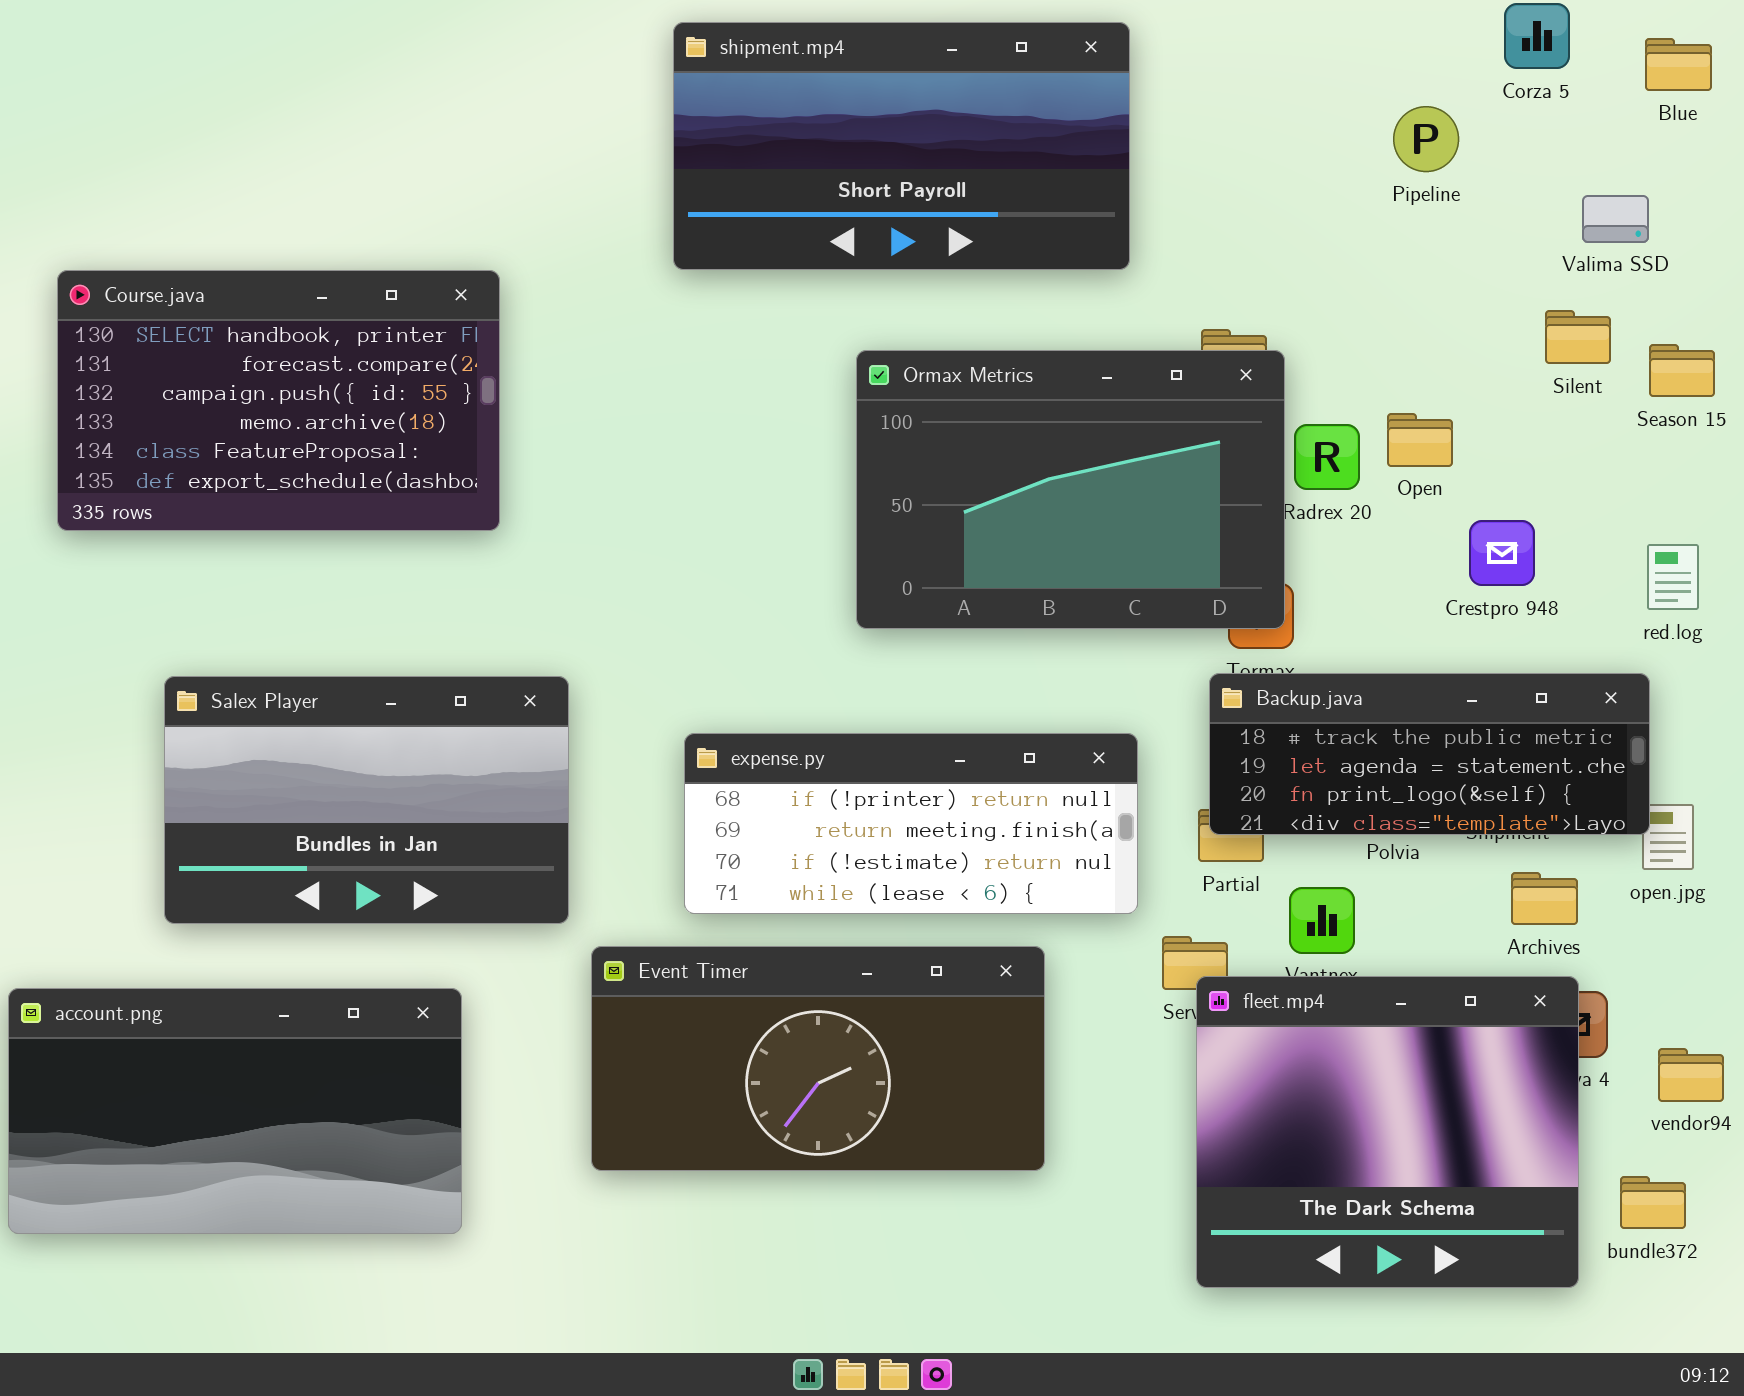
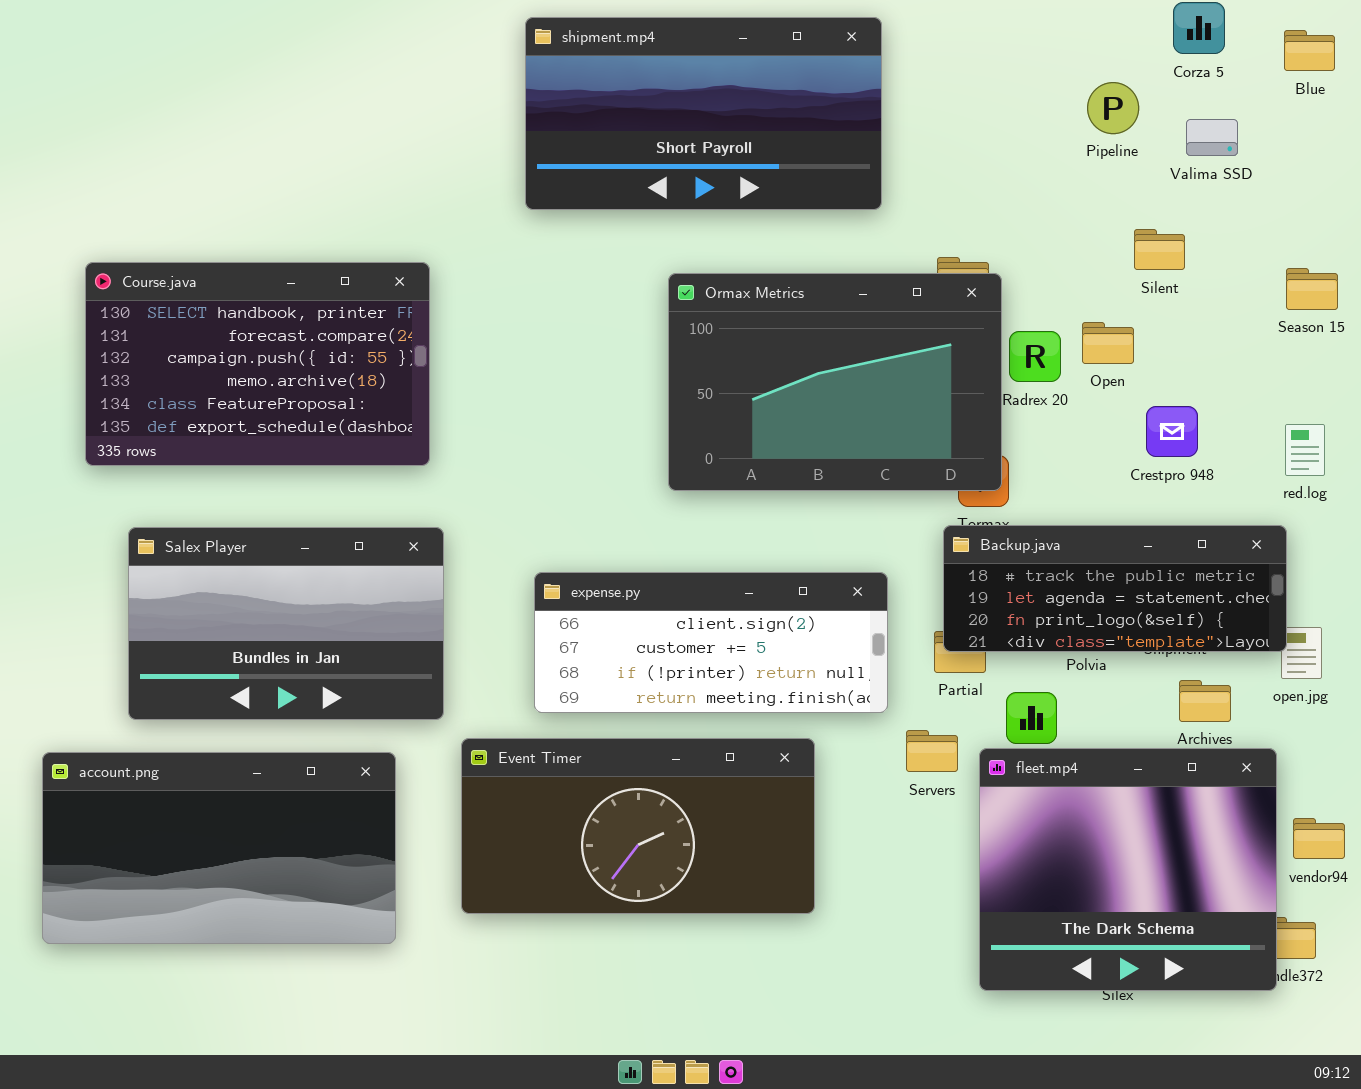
Valima SSD: [1582,195,1649,243] -> [1186,119,1238,156], moved
Course.java: [57,270,500,531] -> [85,262,430,466], moved
Silent: [1545,310,1611,364] -> [1134,229,1185,270], moved
expense.py: [684,733,1138,914] -> [534,572,888,713], scrolled up 2 rows
fleet.mp4: [1196,976,1579,1288] -> [979,748,1277,991], moved
account.png: [8,988,462,1234] -> [42,752,396,944], moved

